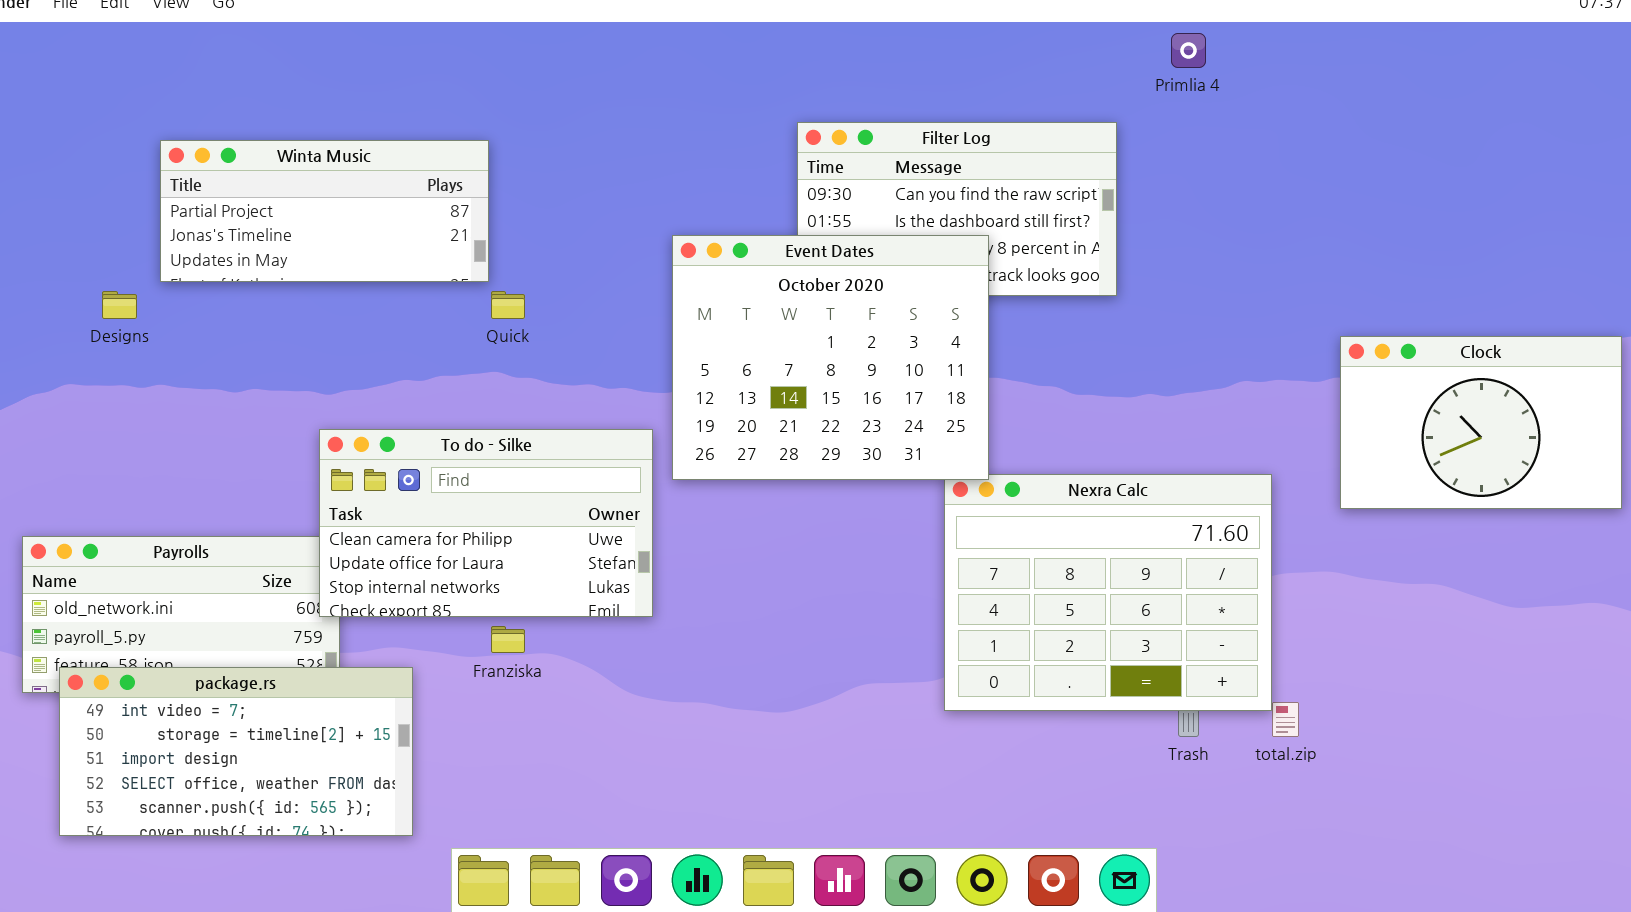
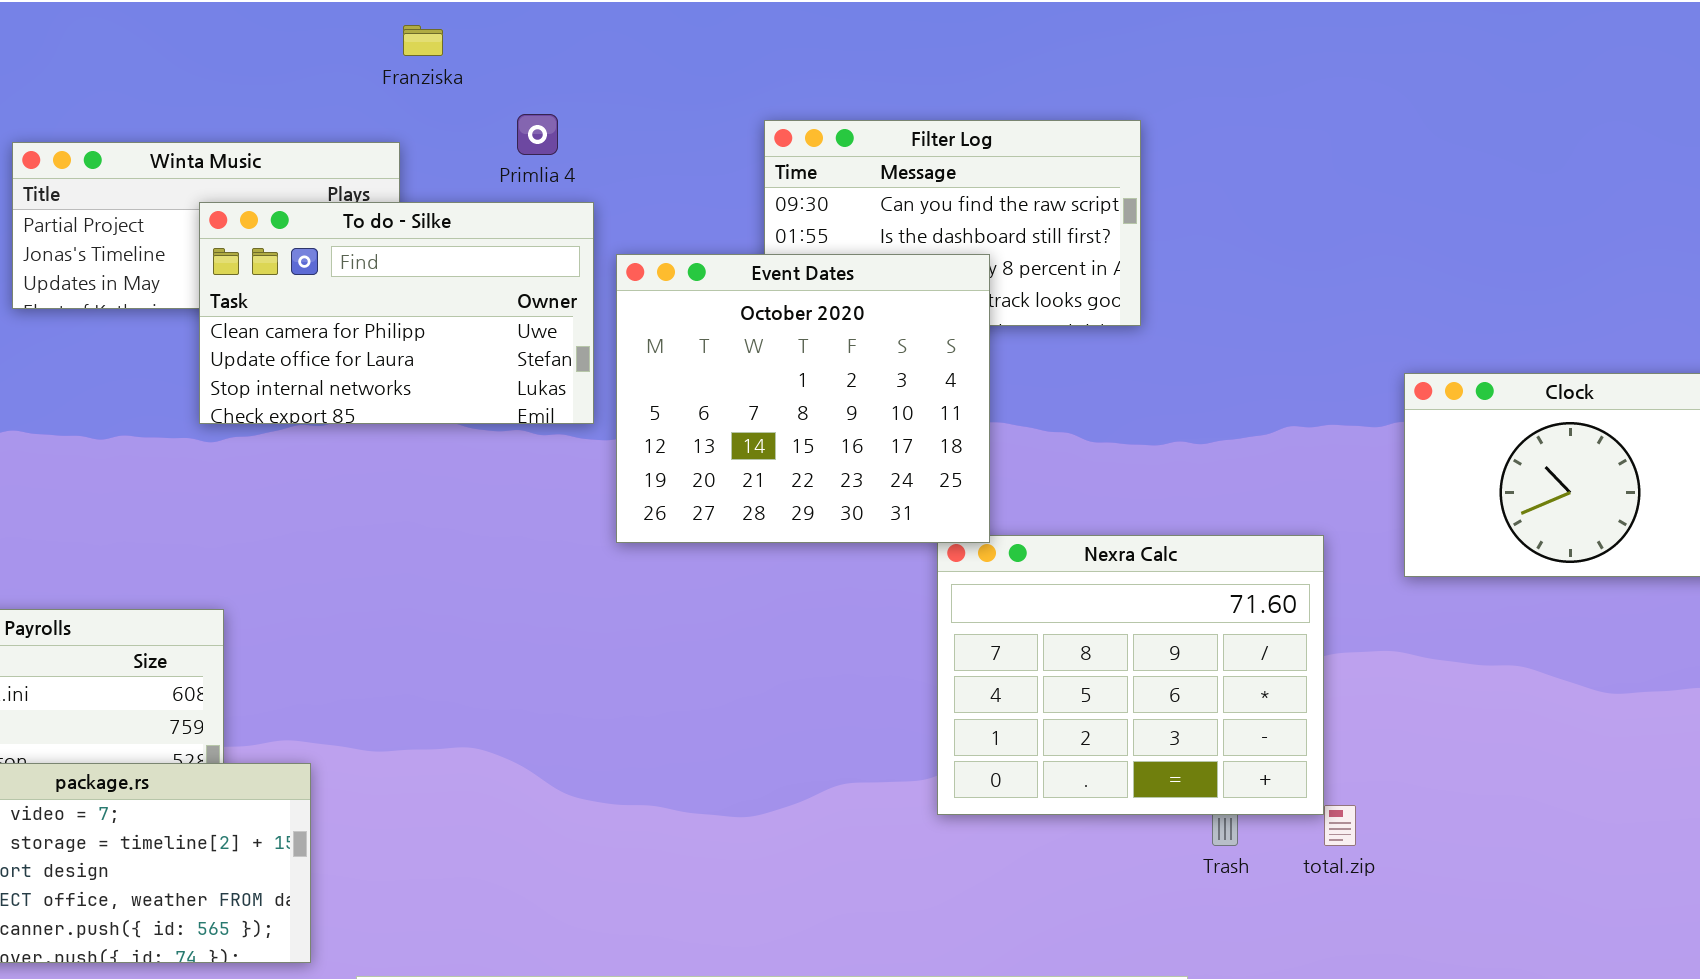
Primlia 4: [1171,33,1206,68] -> [517,114,558,155], moved
To do - Silke: [319,429,653,617] -> [199,202,594,424], moved
Franziska: [491,626,525,653] -> [403,25,443,56], moved

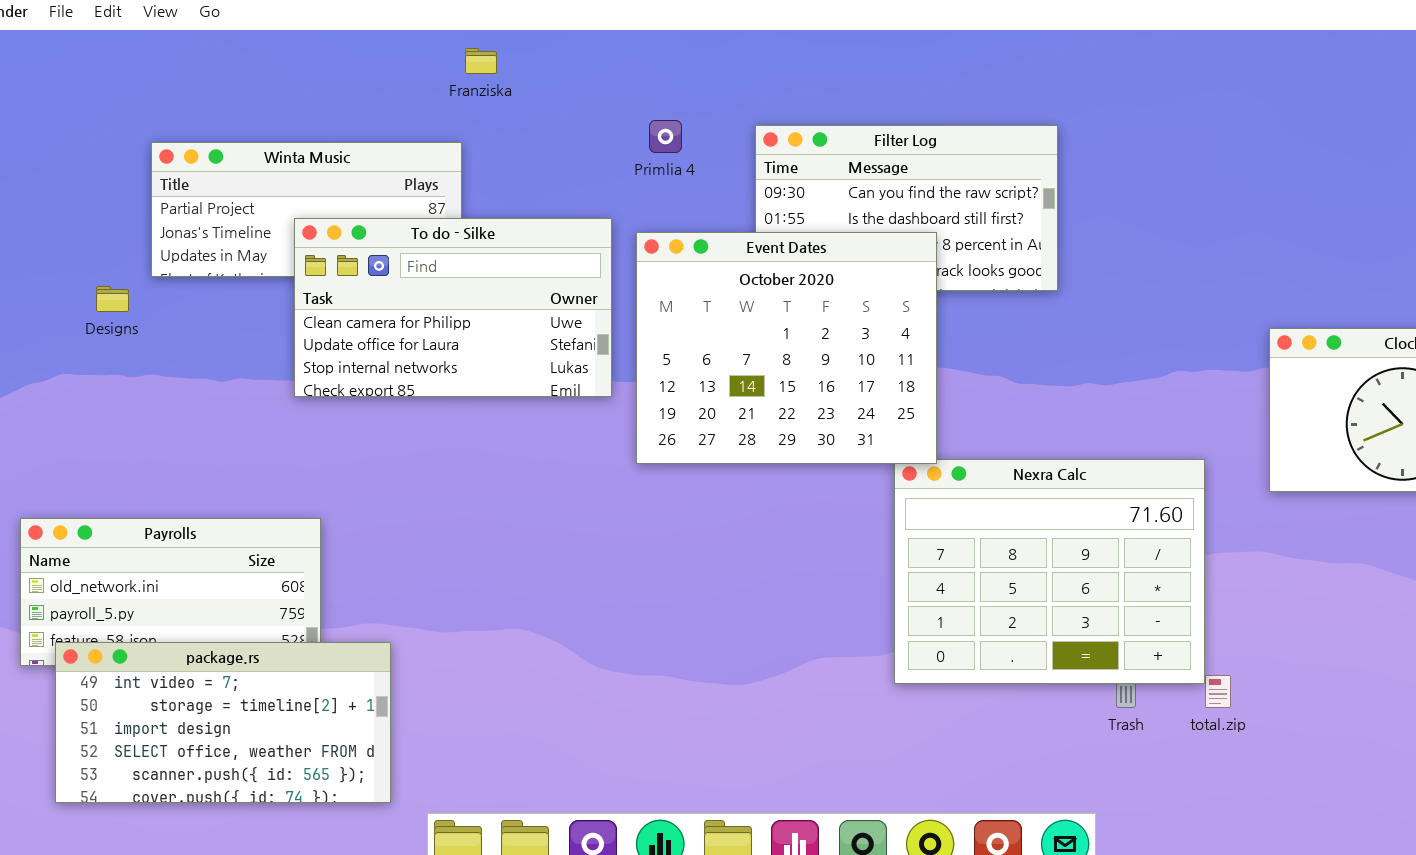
Primlia 4: [517,114,558,155] -> [649,120,682,153], moved
To do - Silke: [199,202,594,424] -> [294,218,612,397], moved

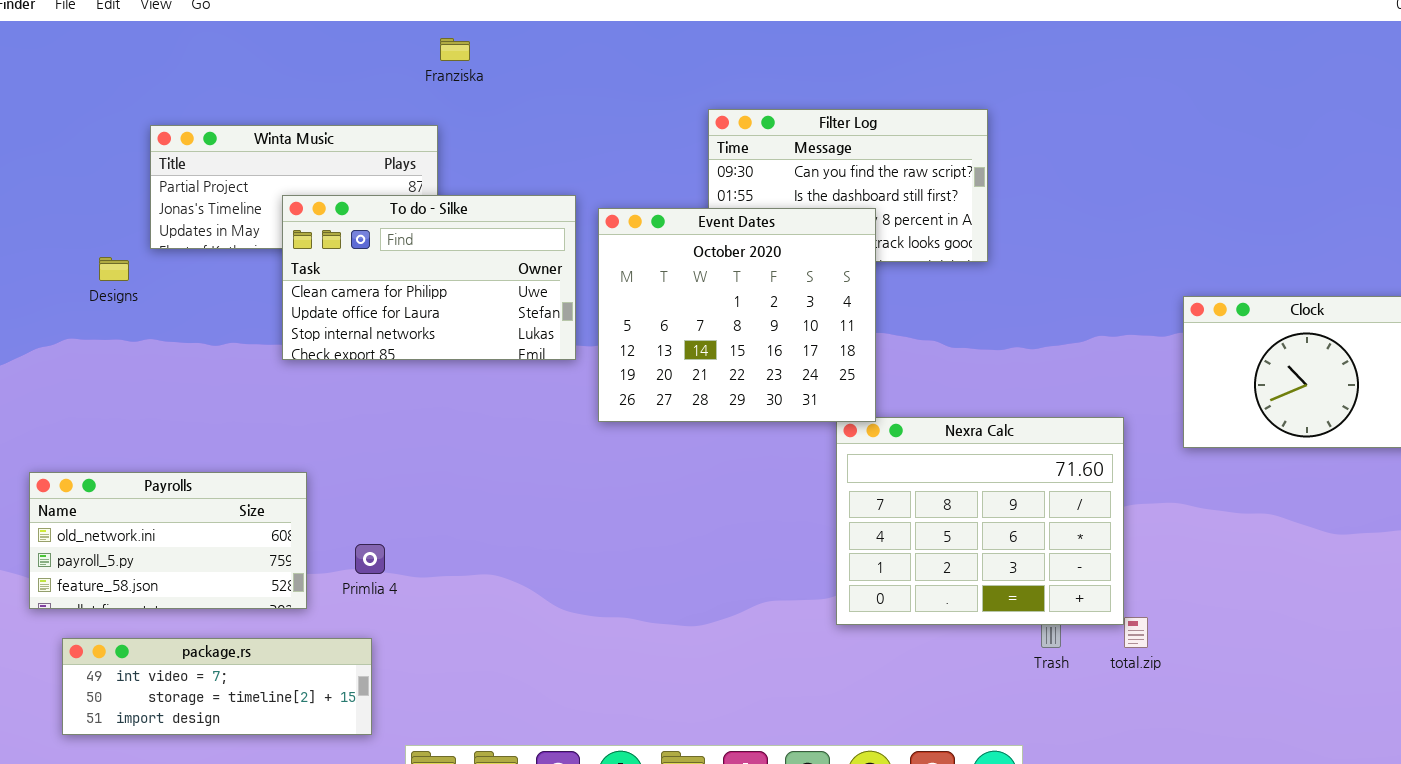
Primlia 4: [649,120,682,153] -> [355,544,385,574], moved
package.rs: [55,642,391,803] -> [62,638,372,735], resized

